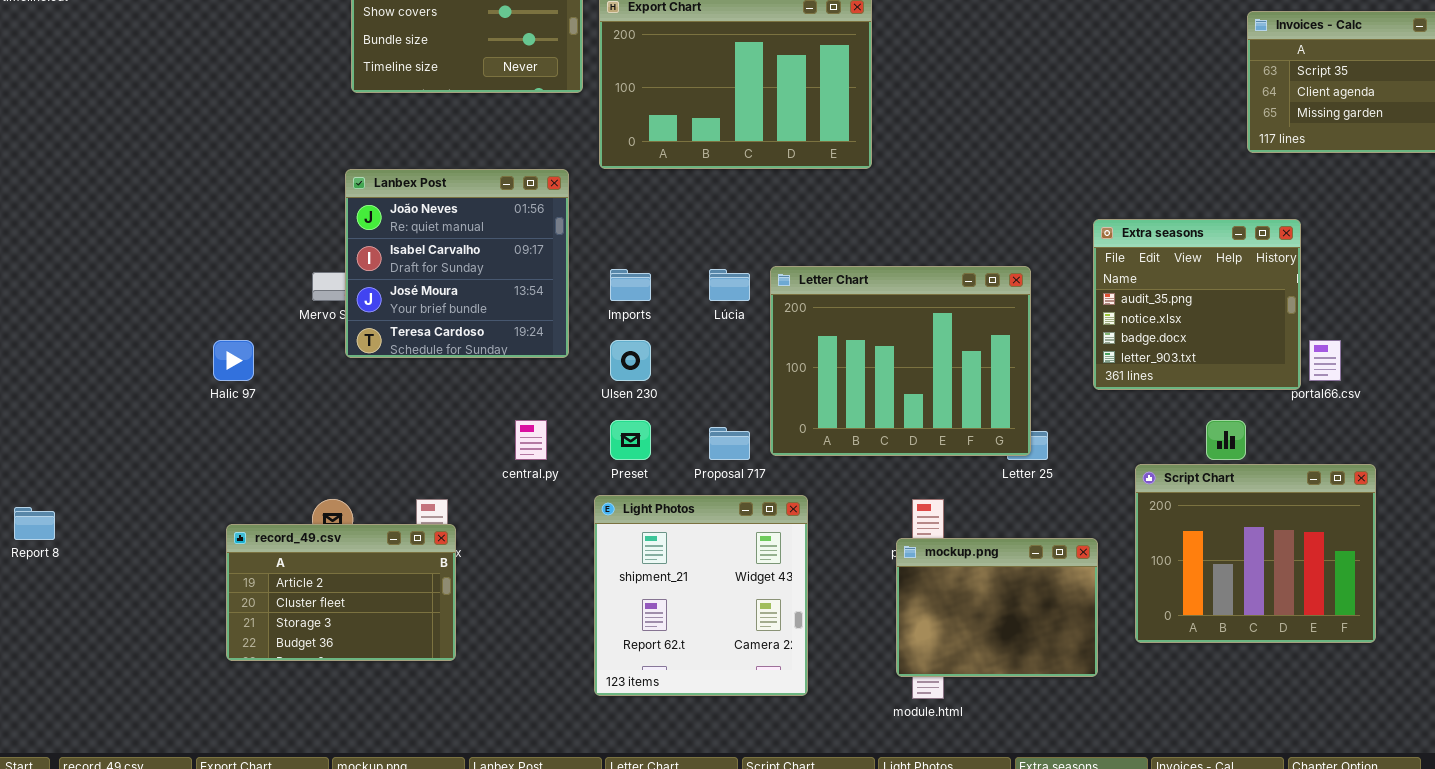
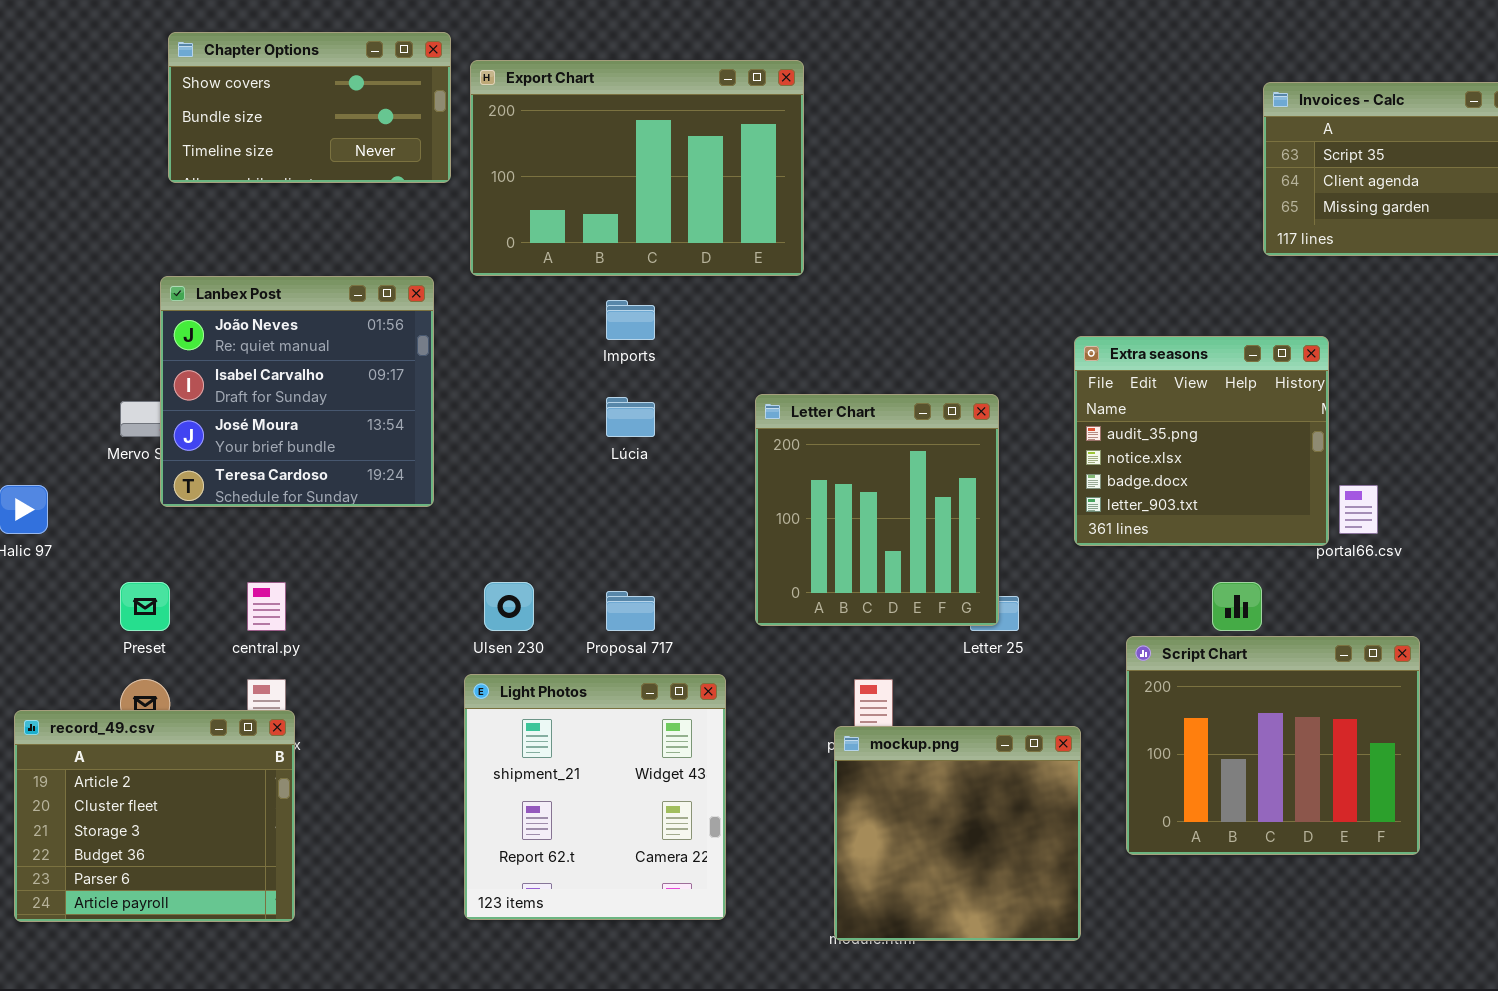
Letter Chart: [770,266,1031,456] -> [755,394,999,626], resized
Imports: [610,269,651,301] -> [606,300,655,340], moved
Ulsen 230: [610,340,651,381] -> [484,582,534,631], moved
central.py: [515,420,547,460] -> [247,582,286,631], moved
Preset: [610,420,651,460] -> [120,582,170,631], moved
record_49.csv: [226,524,456,661] -> [14,710,295,922], resized
mockup.png: [896,538,1098,677] -> [834,726,1081,941], resized

